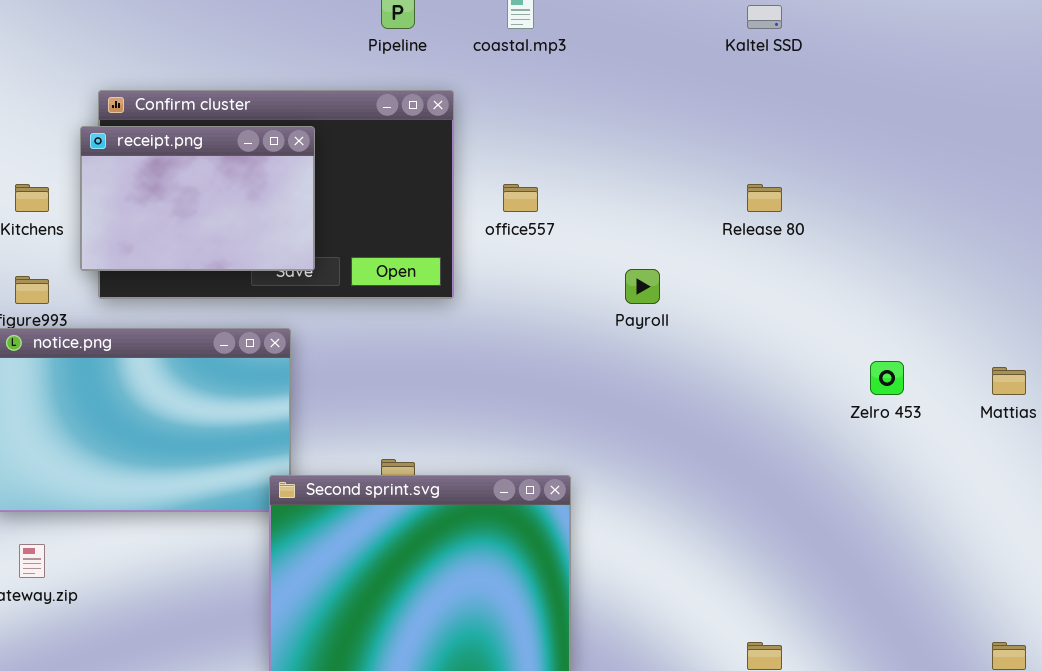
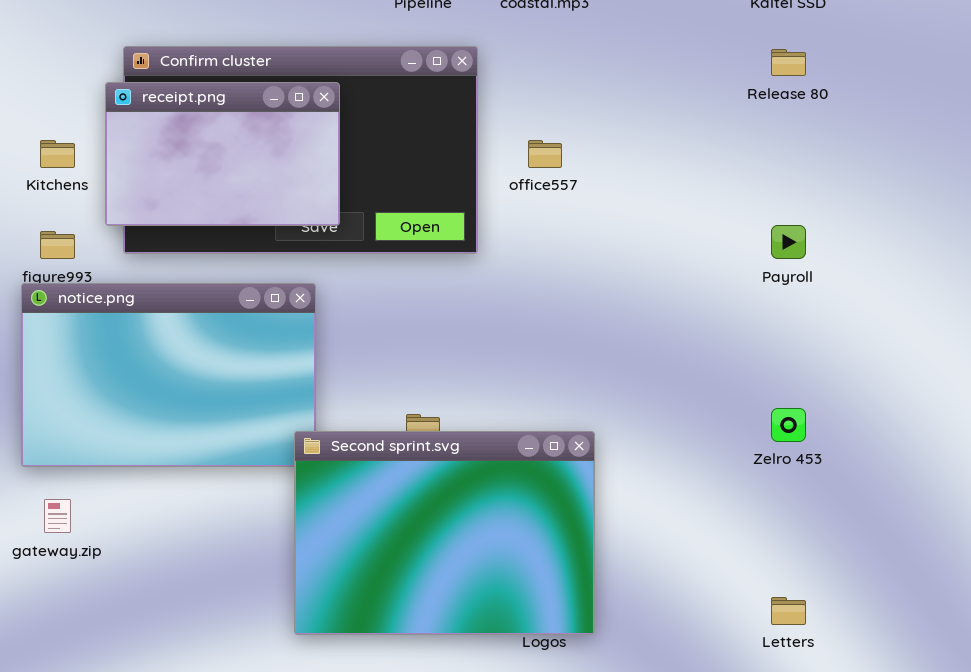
Release 80: [747,184,782,212] -> [771,49,806,76], moved
Payroll: [625,269,660,304] -> [771,225,806,259], moved
Zelro 453: [870,361,904,395] -> [771,408,806,442], moved

